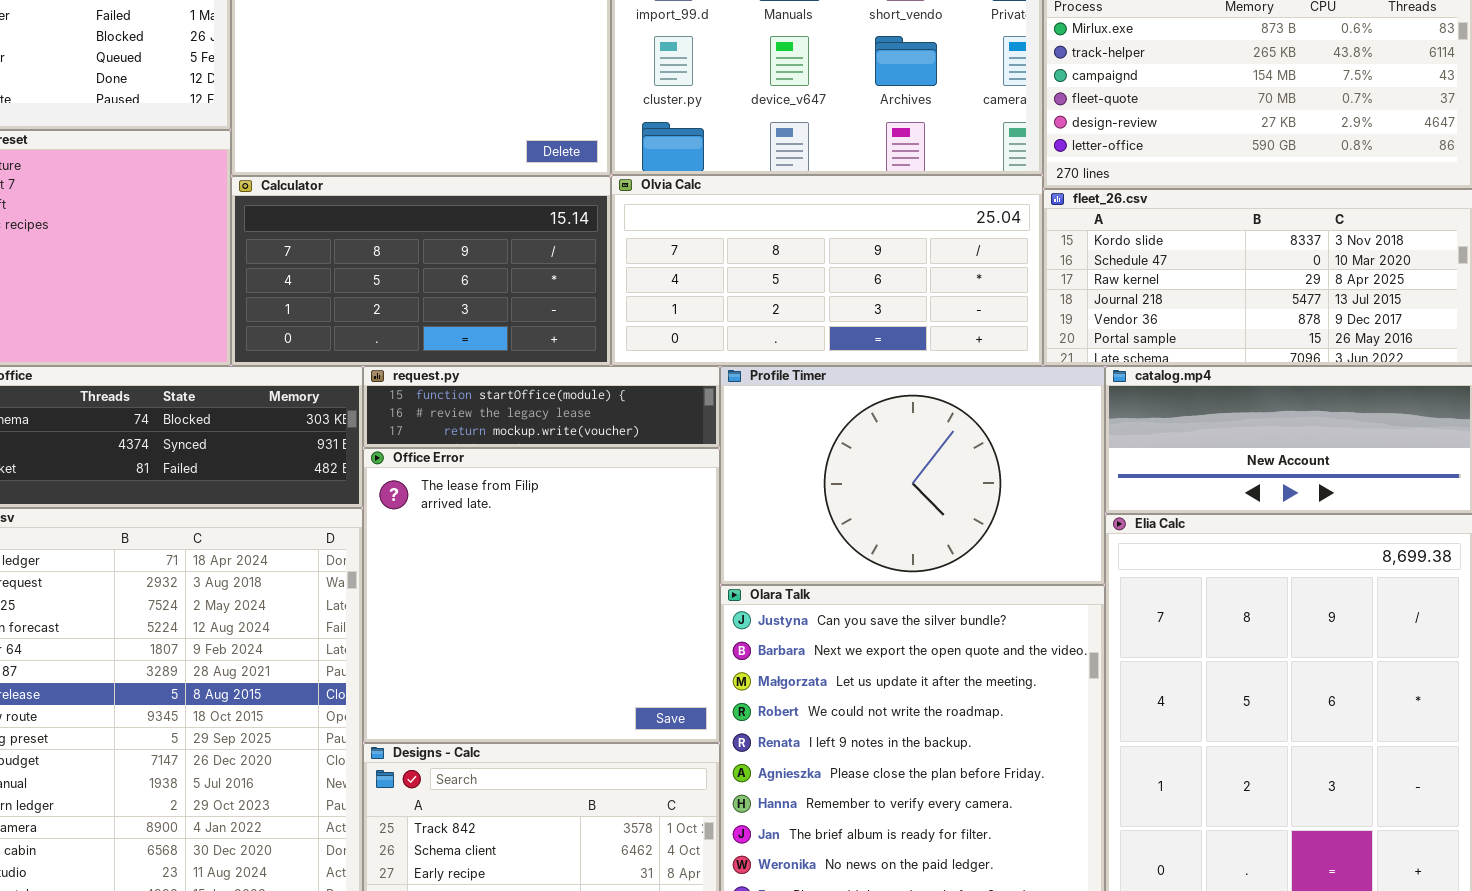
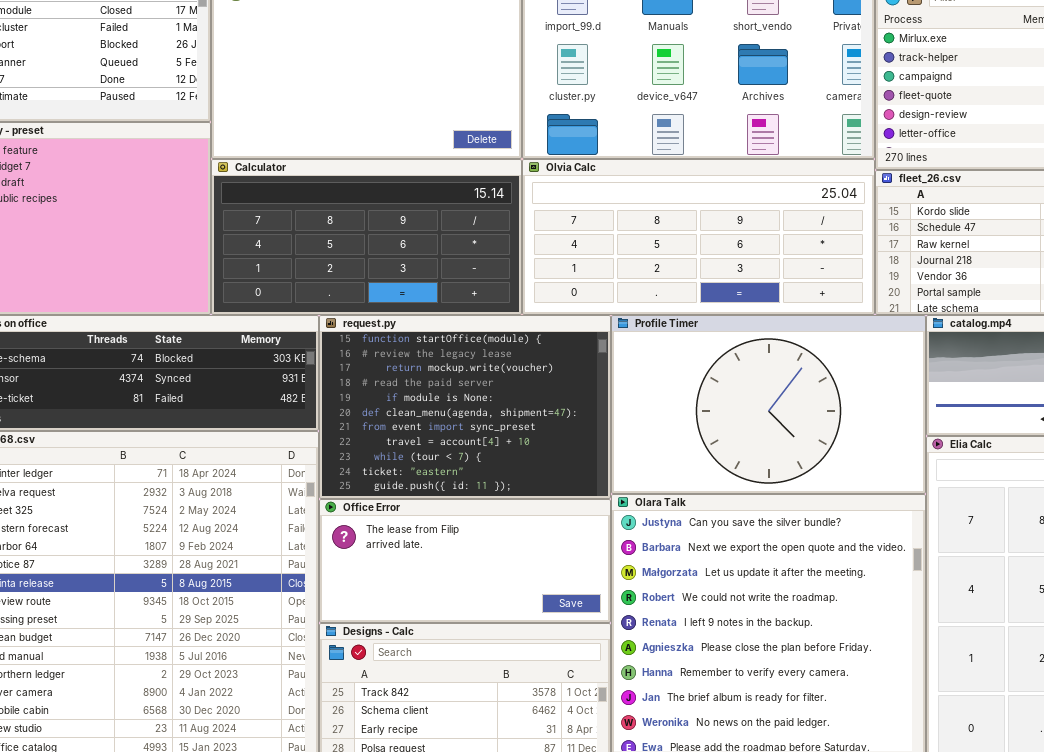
request.py: [363,366,720,448] -> [319,315,611,499], resized
Office Error: [363,448,720,743] -> [319,499,611,623], resized

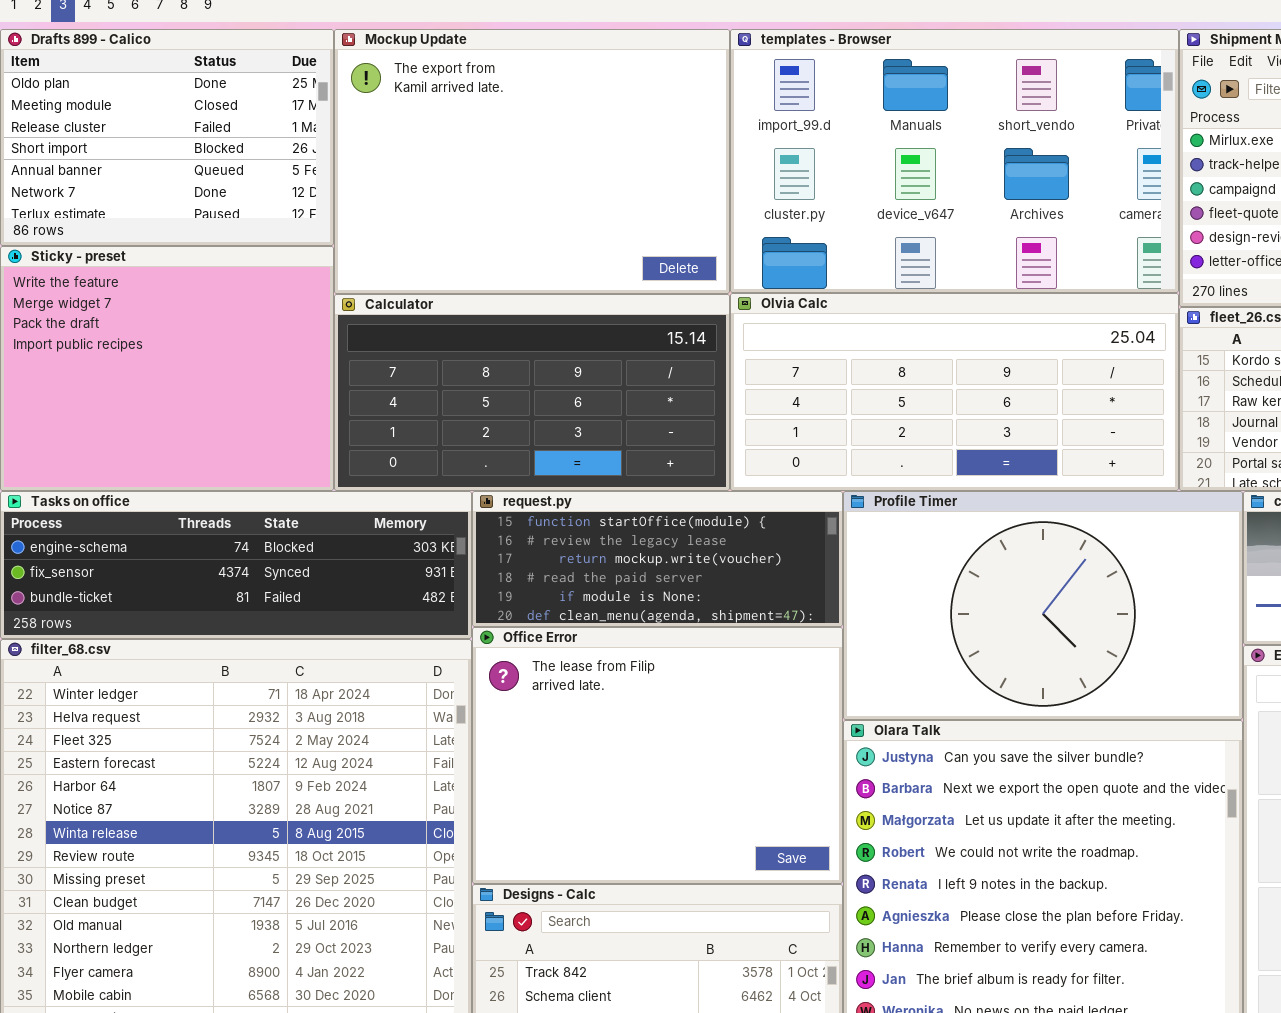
request.py: [319,315,611,499] -> [472,491,843,627], resized
Office Error: [319,499,611,623] -> [472,627,843,884], resized

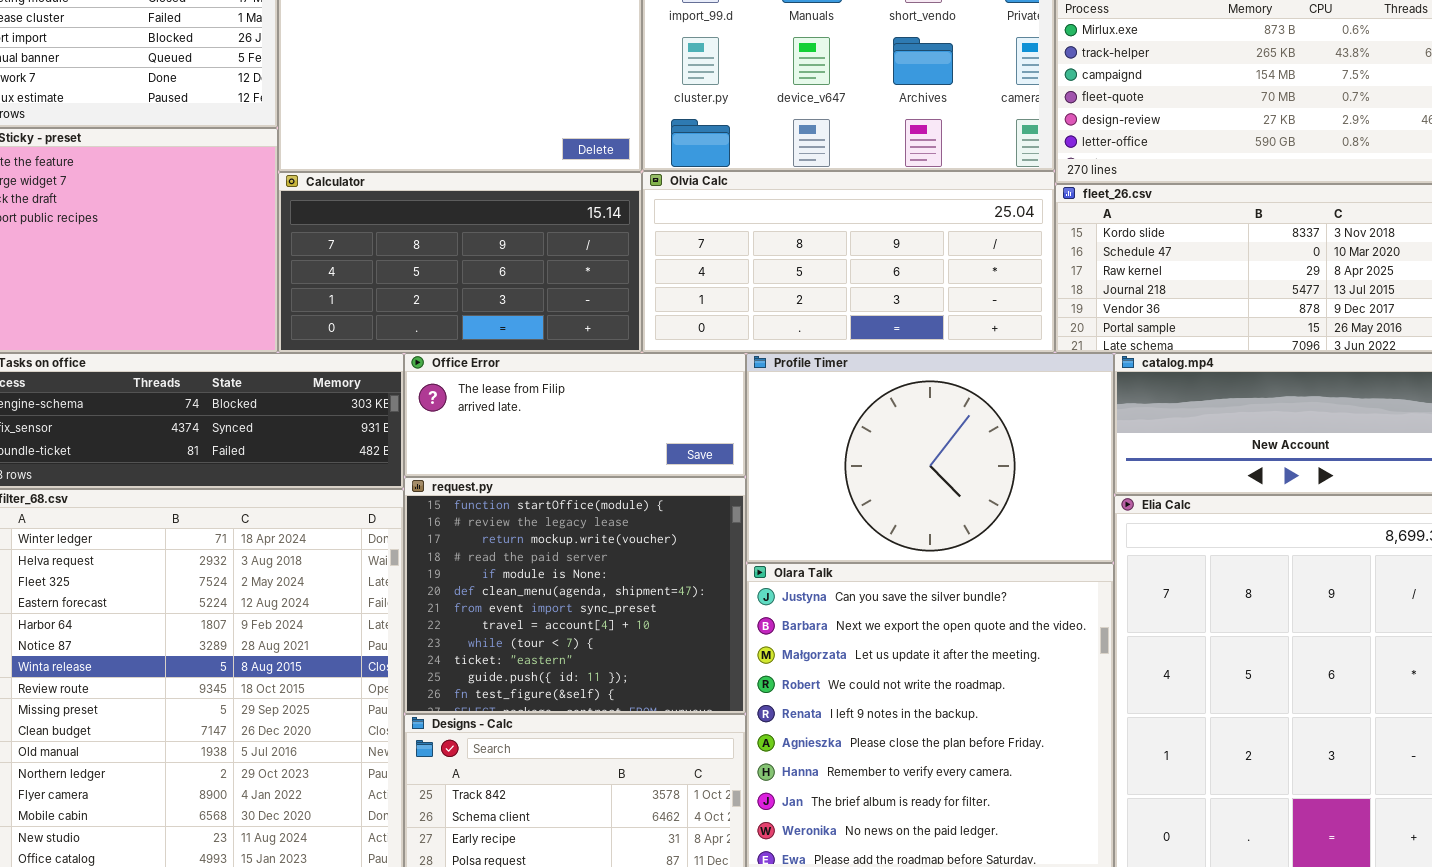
request.py: [472,491,843,627] -> [404,477,746,714], moved, resized
Office Error: [472,627,843,884] -> [404,353,746,477], moved, resized

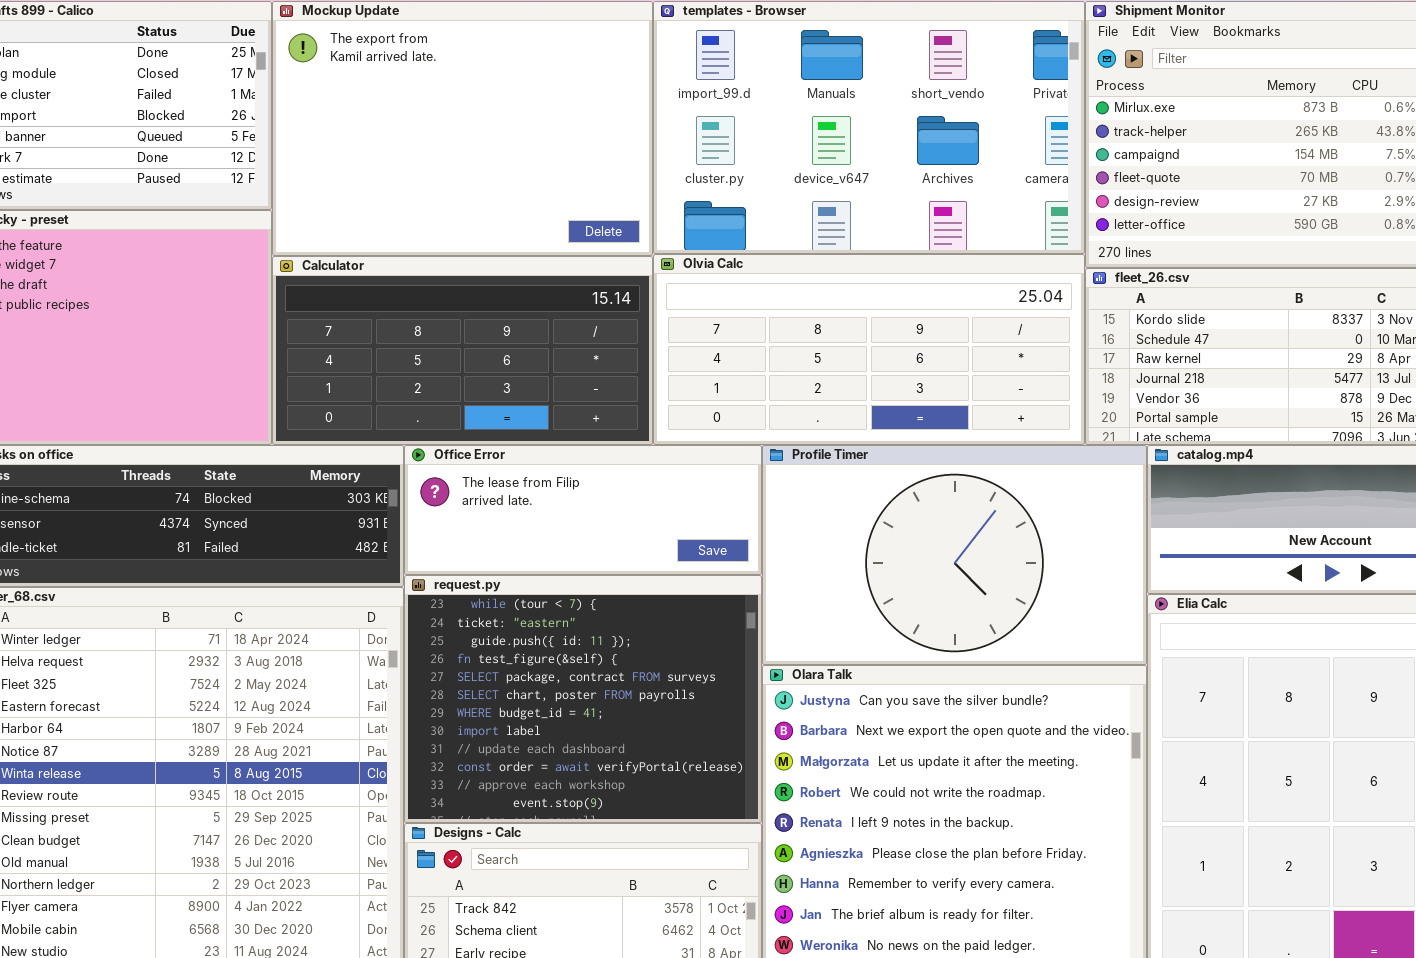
request.py: [404,477,746,714] -> [404,575,762,823], scrolled down 8 rows

